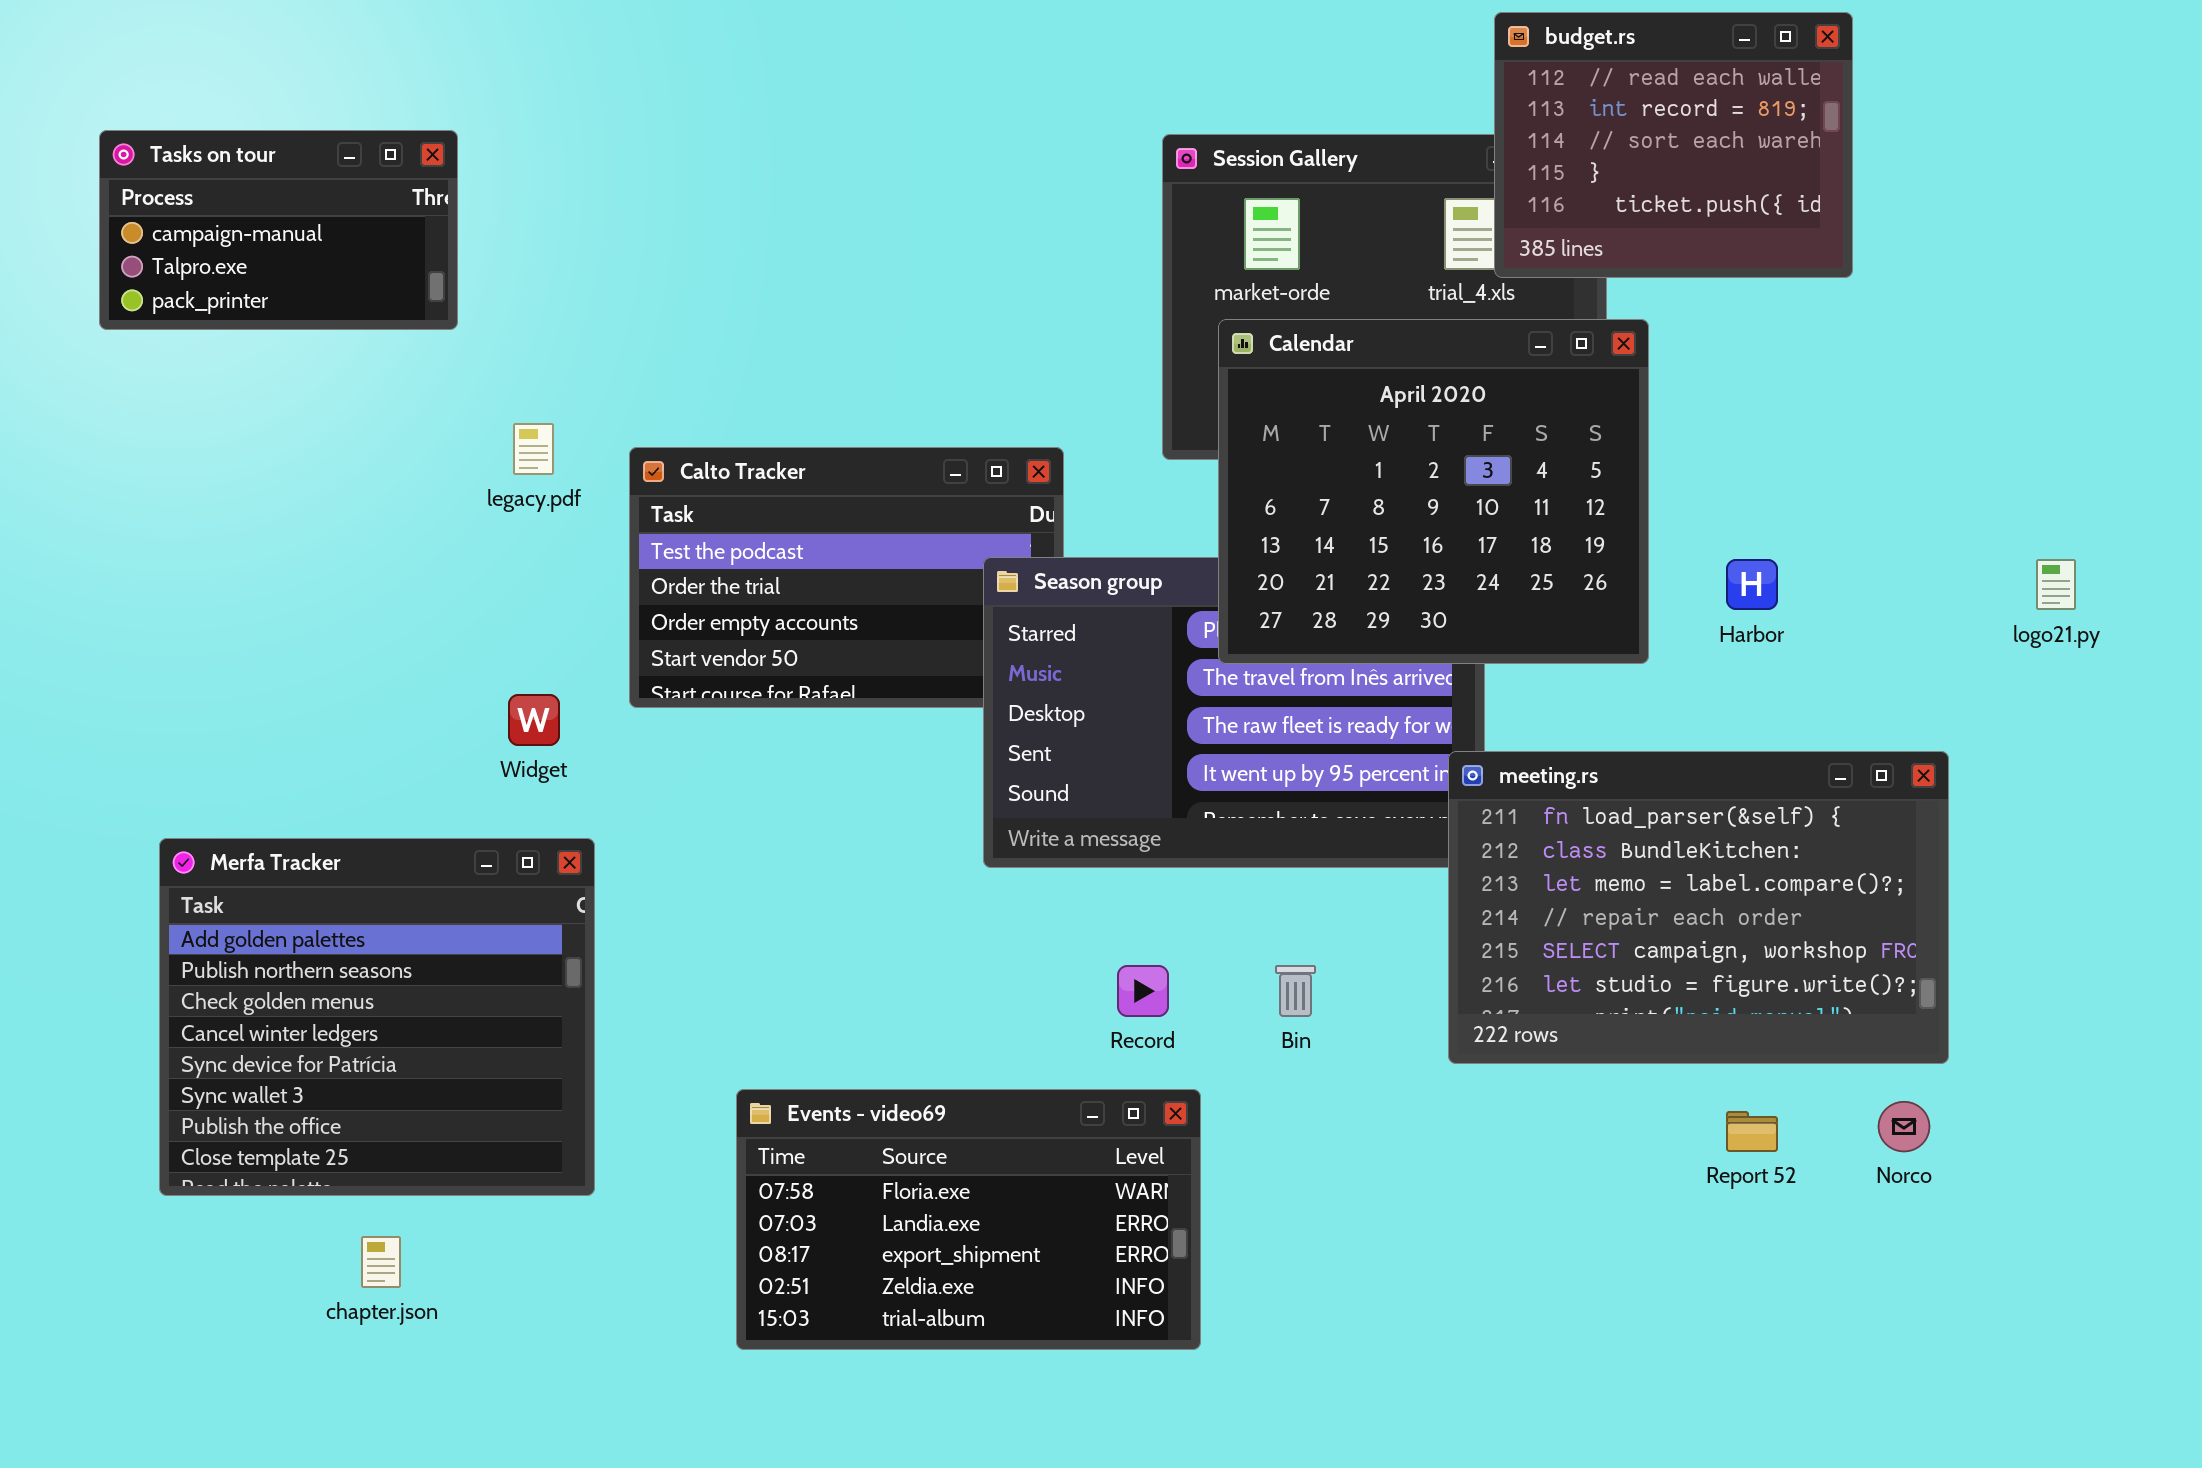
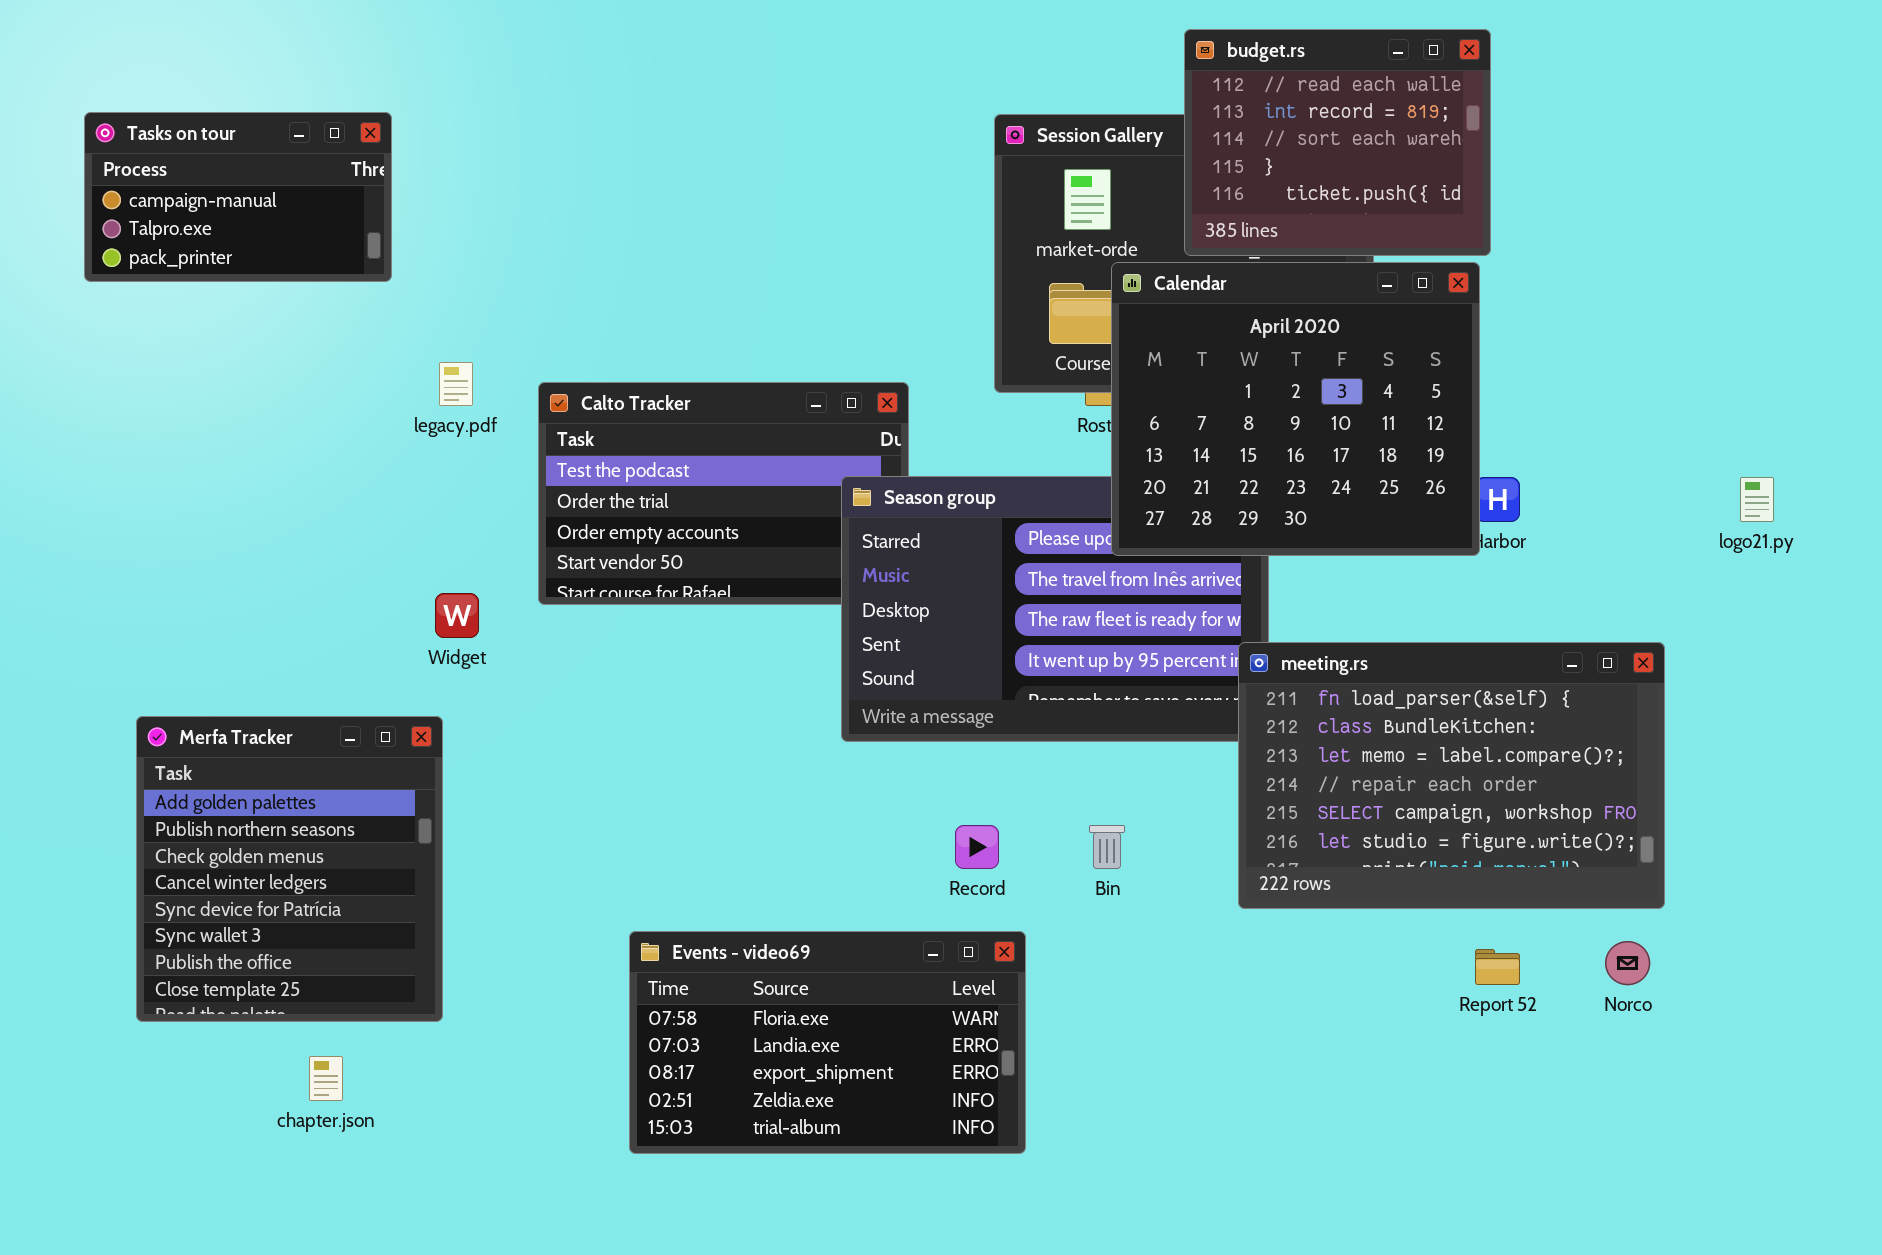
budget.rs: [1494,12,1853,278] -> [1184,29,1491,256], moved
Calendar: [1218,319,1649,664] -> [1111,262,1480,556], moved
Merfa Tracker: [159,838,595,1196] -> [136,716,443,1022], resized

